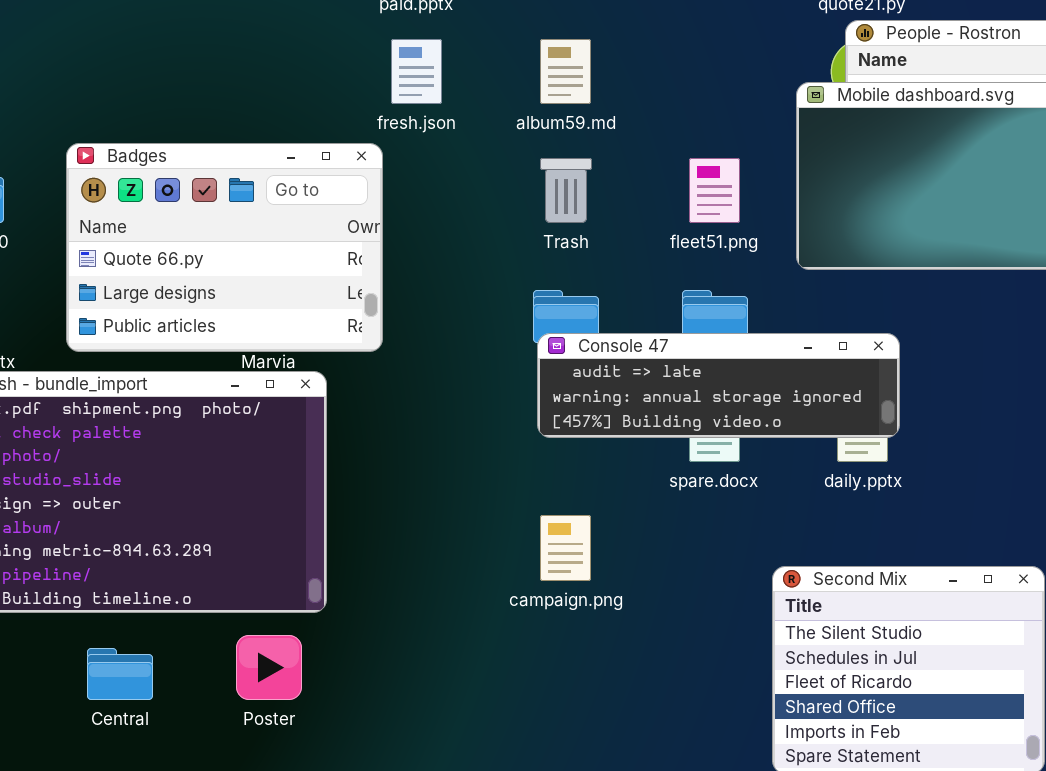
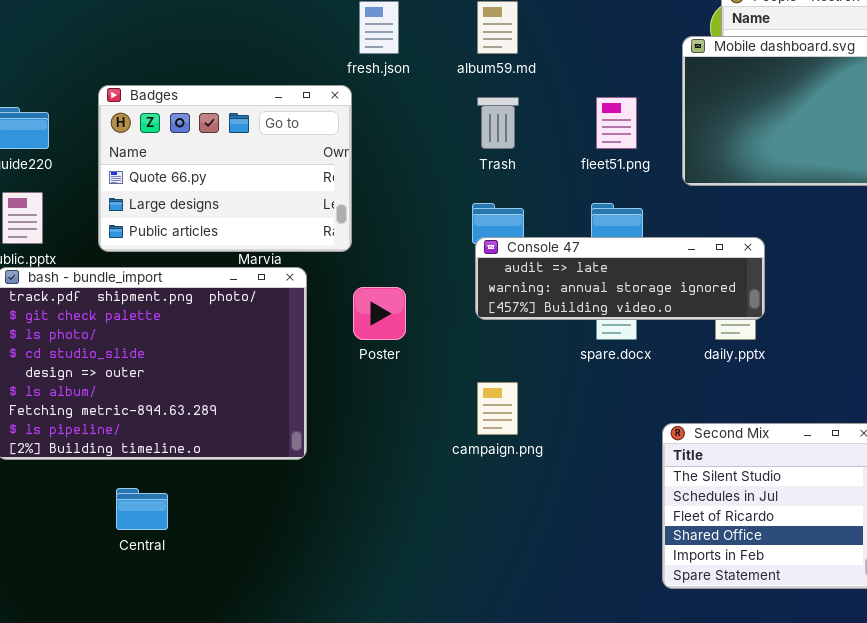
Poster: [236,635,302,700] -> [353,287,406,340], moved

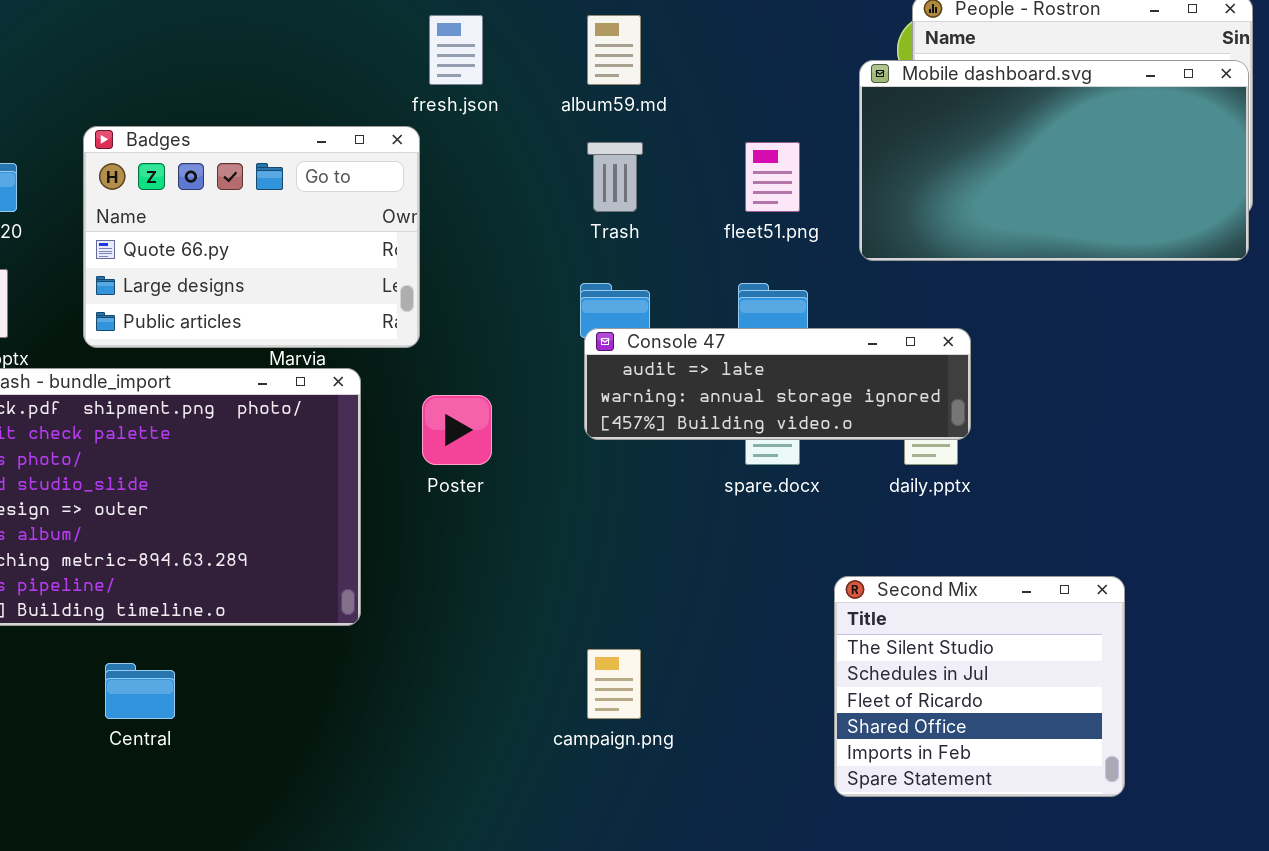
campaign.png: [477,382,518,435] -> [587,649,641,719], moved

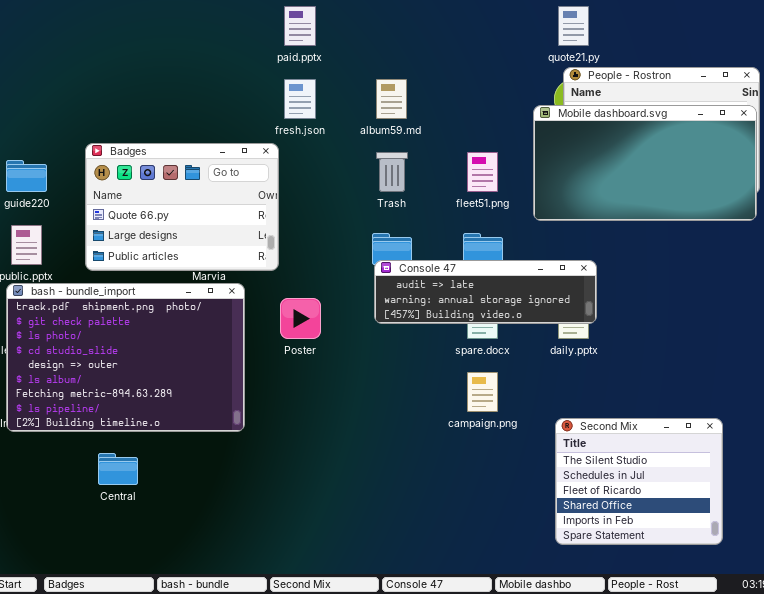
Second Mix: [834,576,1125,797] -> [555,418,723,545], moved
campaign.png: [587,649,641,719] -> [467,372,498,412], moved

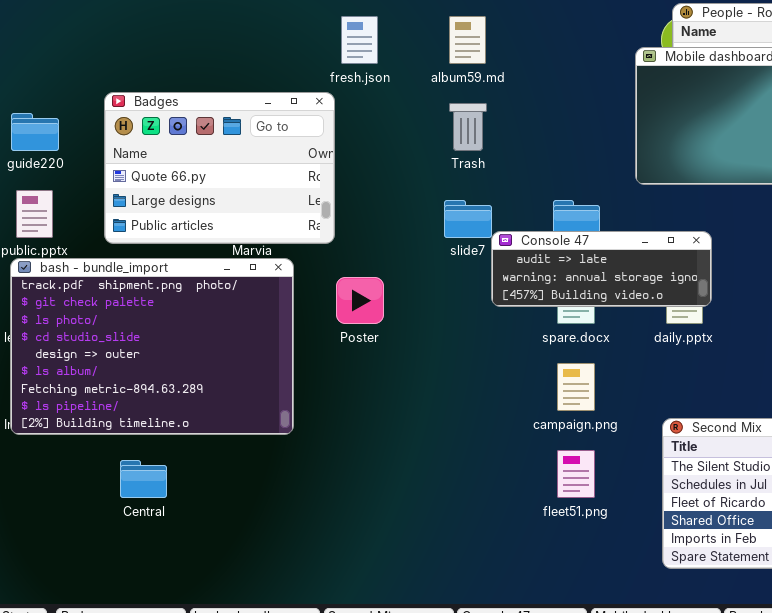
fleet51.png: [467,152,498,192] -> [557,450,595,498], moved
Console 47: [374,260,597,324] -> [491,231,712,307], resized

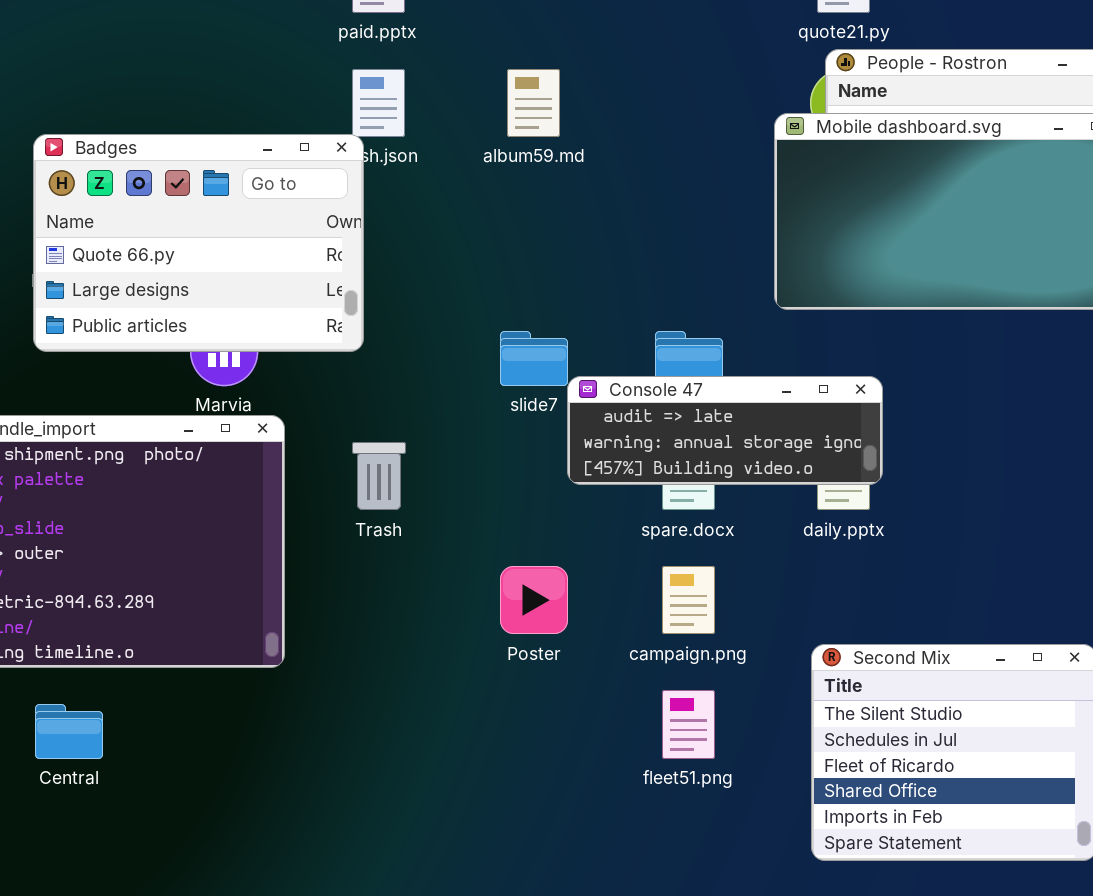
Badges: [104,92,335,244] -> [33,134,364,352], moved
Trash: [449,103,487,151] -> [352,442,406,510], moved
Poster: [336,277,384,324] -> [500,566,568,634], moved

